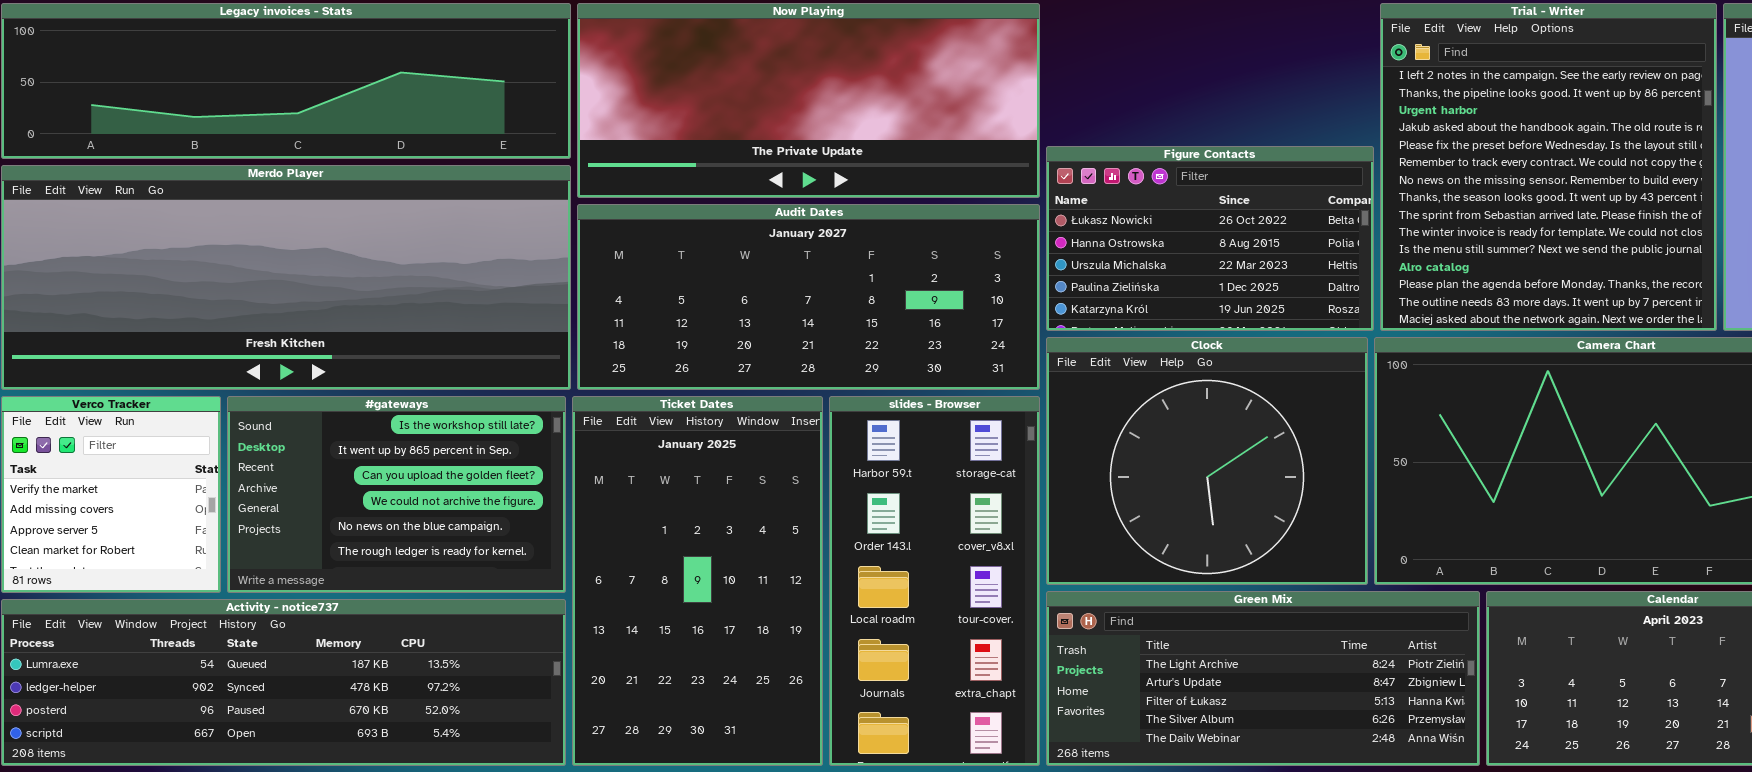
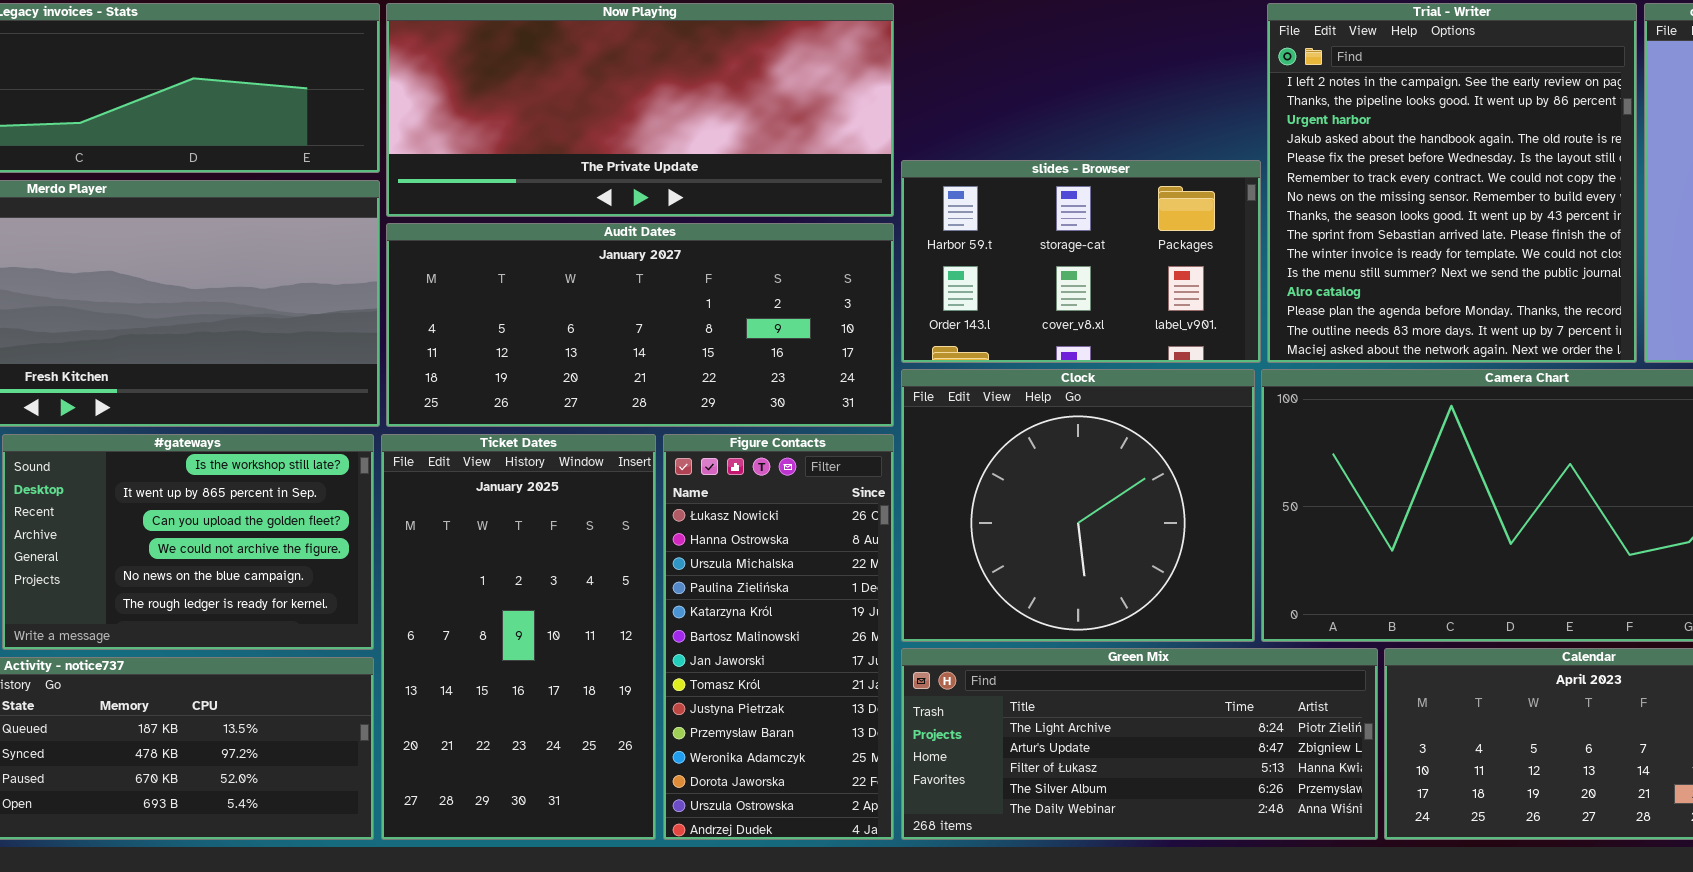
Figure Contacts: [1046,146,1374,331] -> [663,434,894,840], moved, resized
slides - Browser: [829,396,1040,766] -> [901,160,1261,363], moved, resized

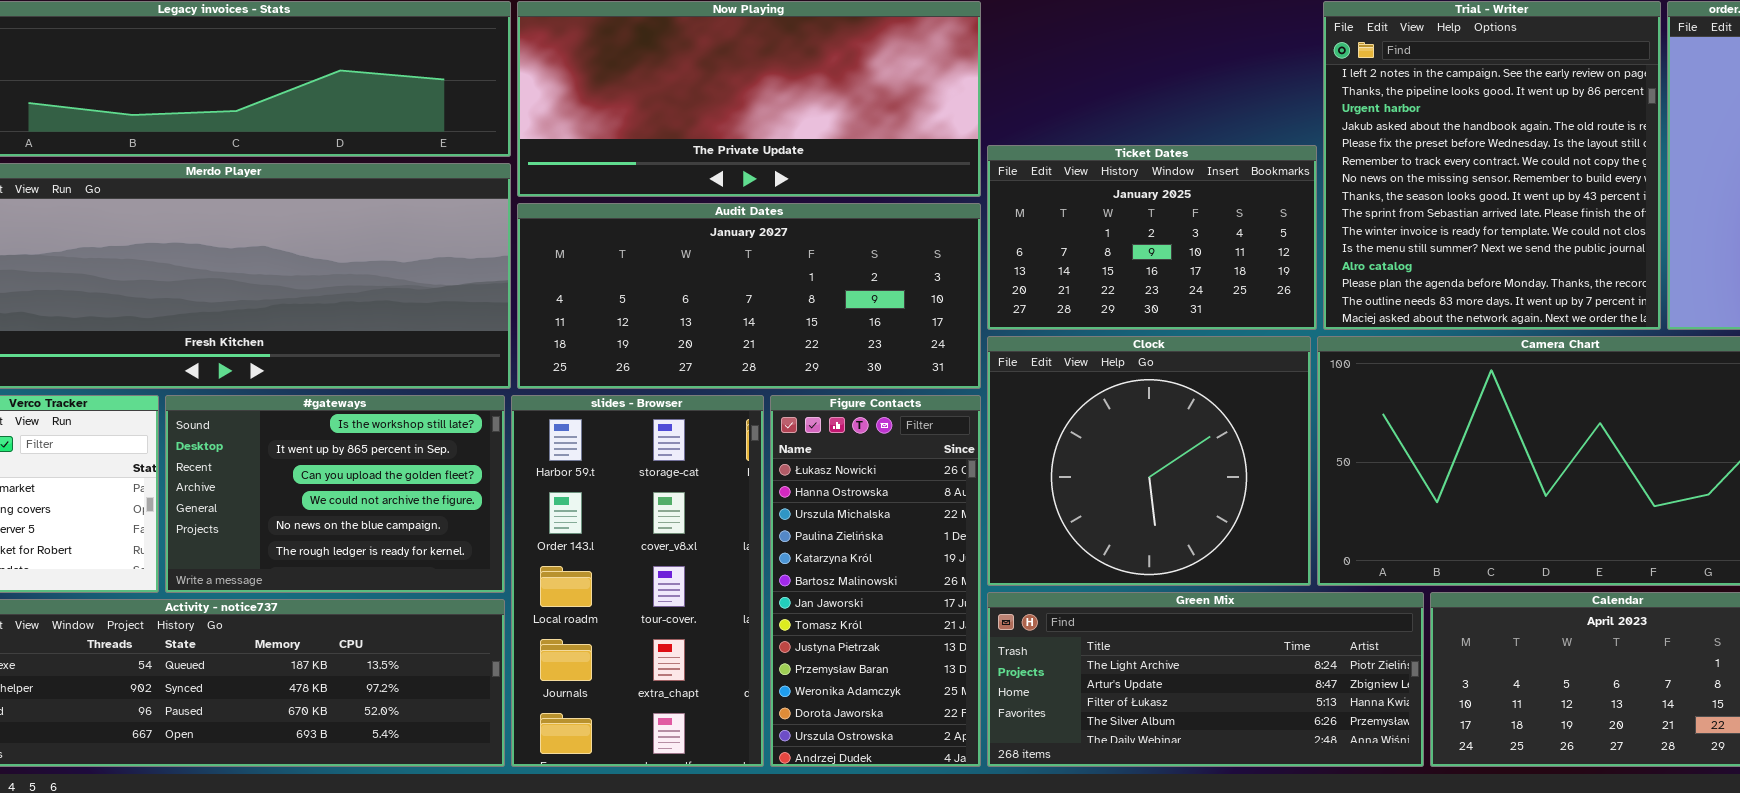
slides - Browser: [901,160,1261,363] -> [511,395,764,767], moved, resized
Ticket Dates: [381,434,656,840] -> [987,145,1317,330], moved, resized

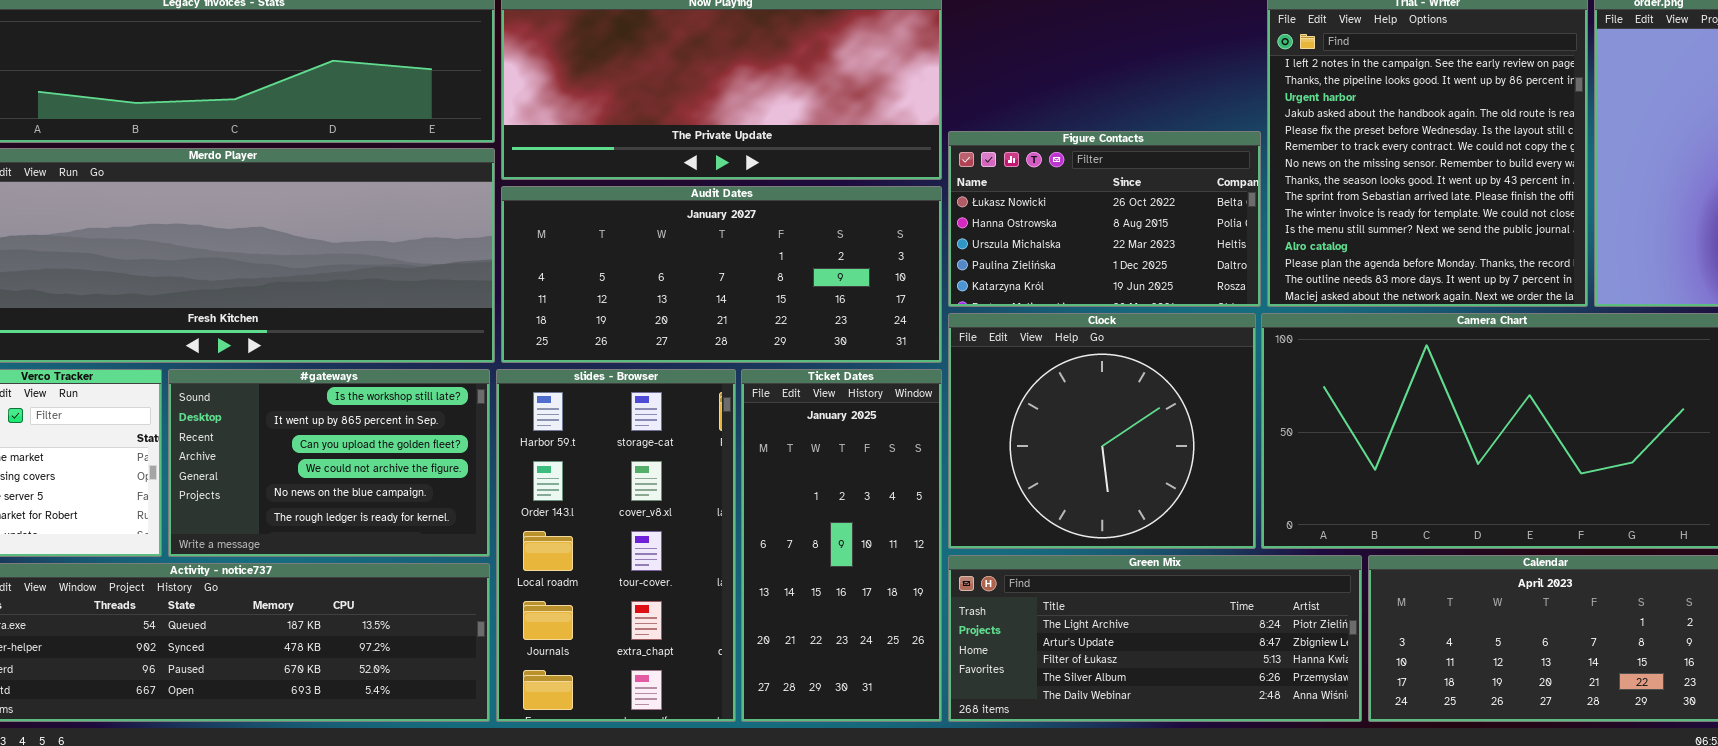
Ticket Dates: [987,145,1317,330] -> [741,369,942,722], moved, resized
Figure Contacts: [770,395,981,767] -> [948,131,1261,307], moved, resized

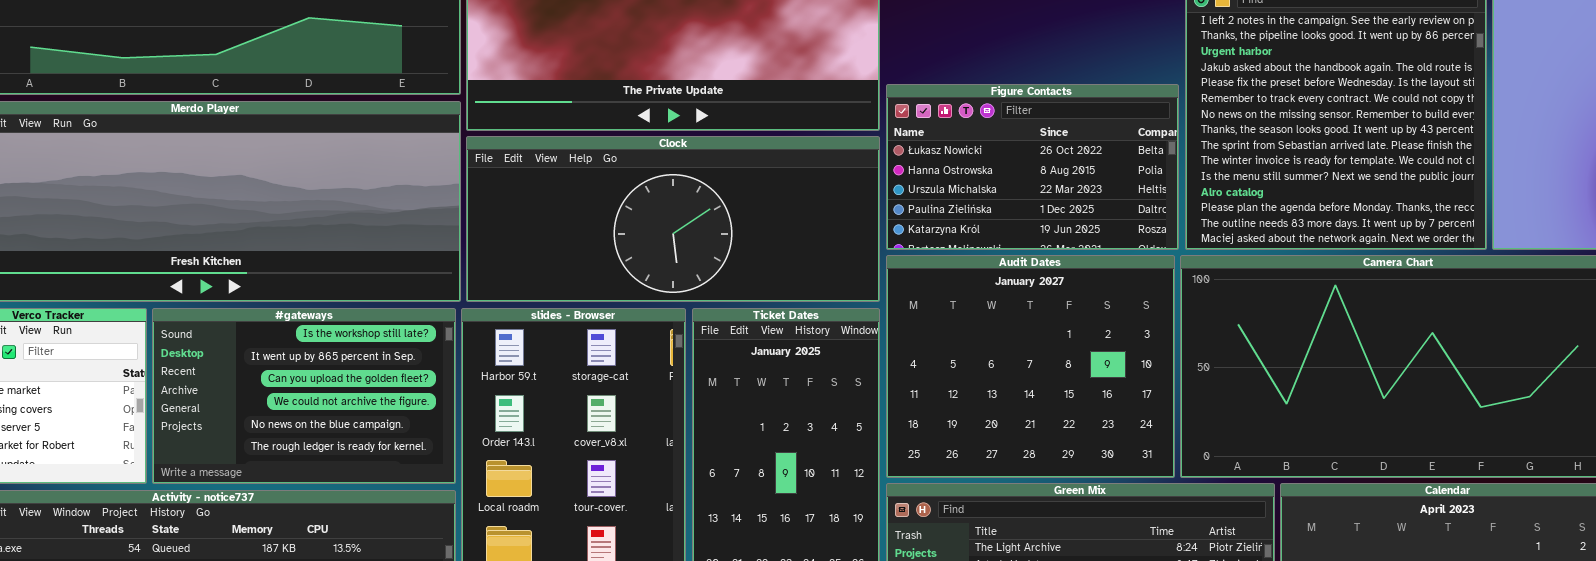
Audit Dates: [501,186,942,363] -> [886,255,1175,478], moved, resized
Clock: [948,313,1256,549] -> [466,136,880,302], moved, resized

